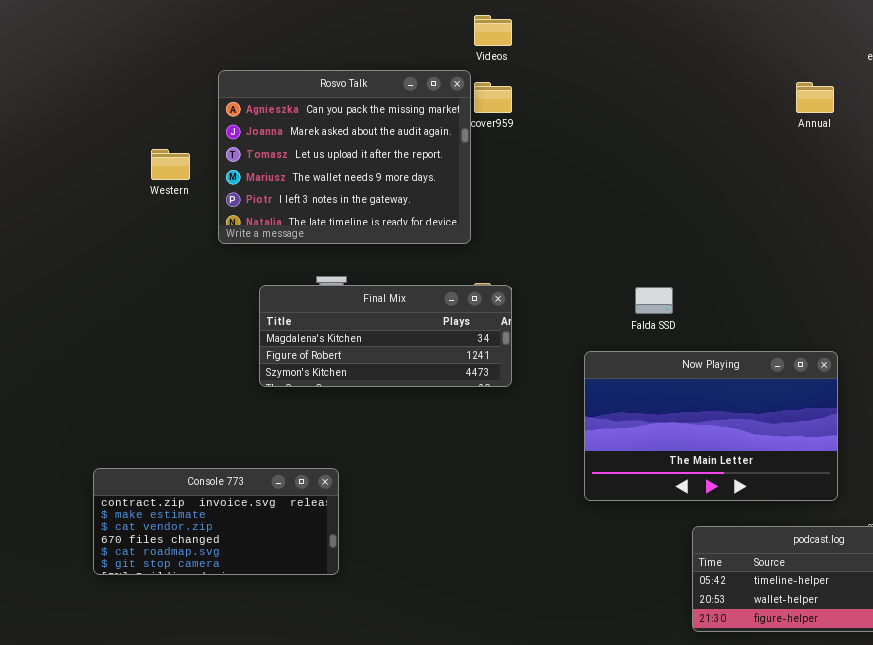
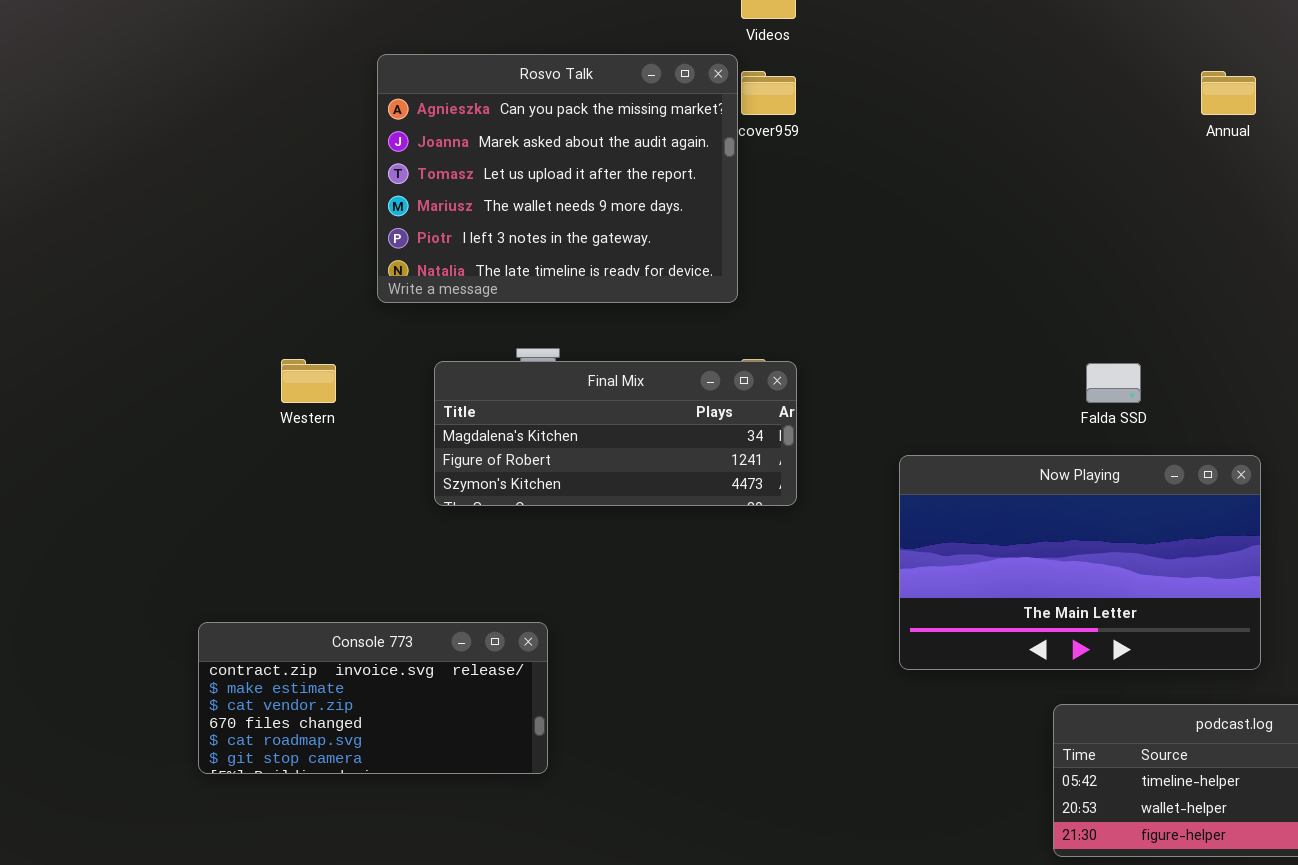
Western: [151,149,190,180] -> [281,359,336,403], moved
Falda SSD: [635,287,673,314] -> [1086,363,1141,403], moved

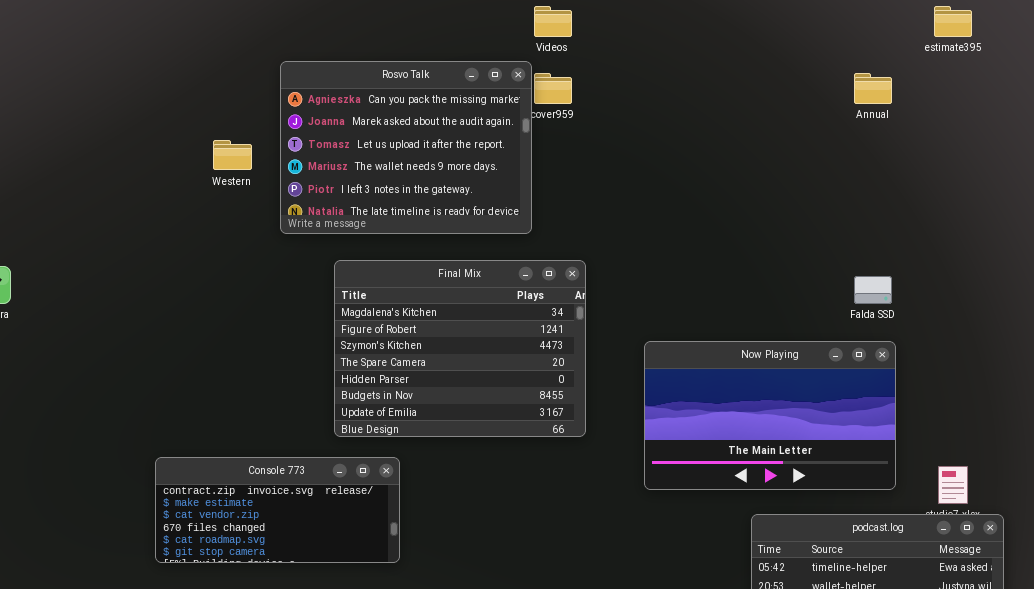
Western: [281,359,336,403] -> [213,140,252,170], moved
Final Mix: [434,361,797,506] -> [334,260,586,437], moved, resized
Falda SSD: [1086,363,1141,403] -> [854,276,892,304], moved

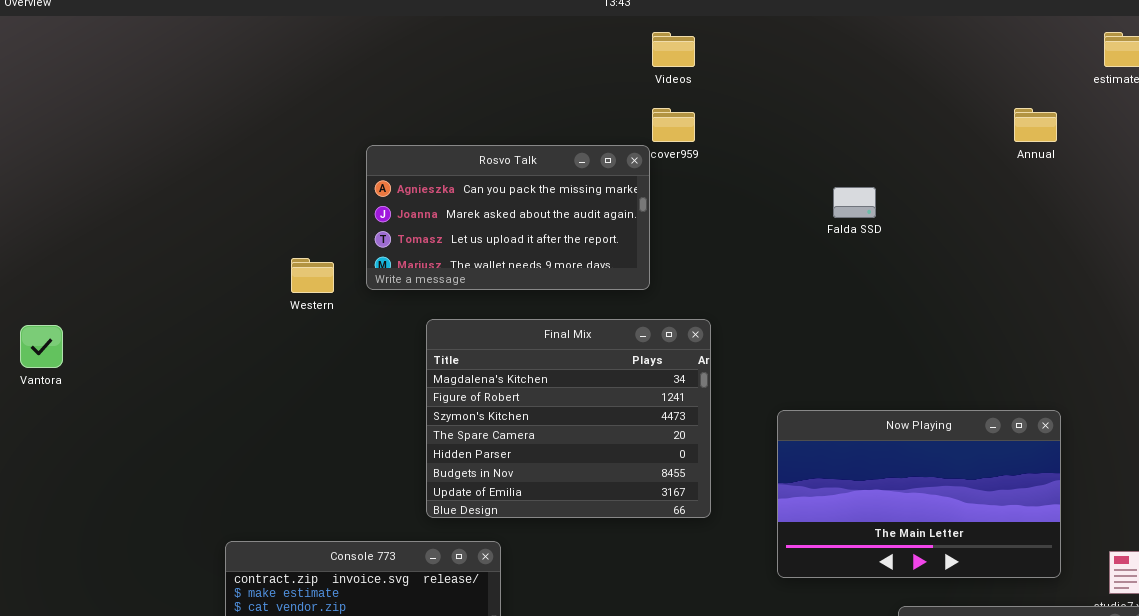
Rosvo Talk: [280,61,532,234] -> [366,145,650,290], resized
Western: [213,140,252,170] -> [291,258,334,293], moved
Falda SSD: [854,276,892,304] -> [833,187,876,218], moved

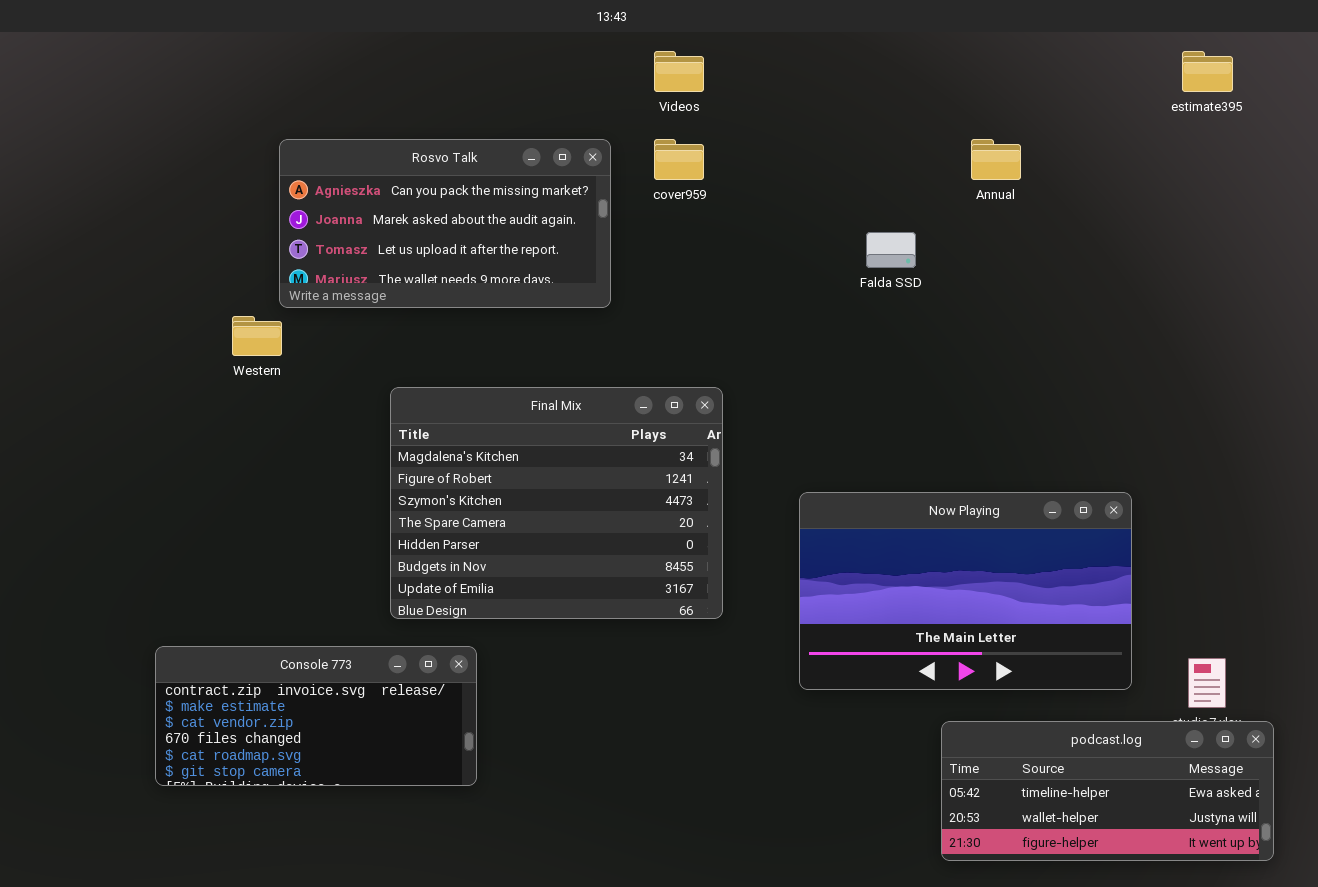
Annual: [1014,108,1057,142] -> [971,139,1021,180], moved
Rosvo Talk: [366,145,650,290] -> [279,139,611,308], moved

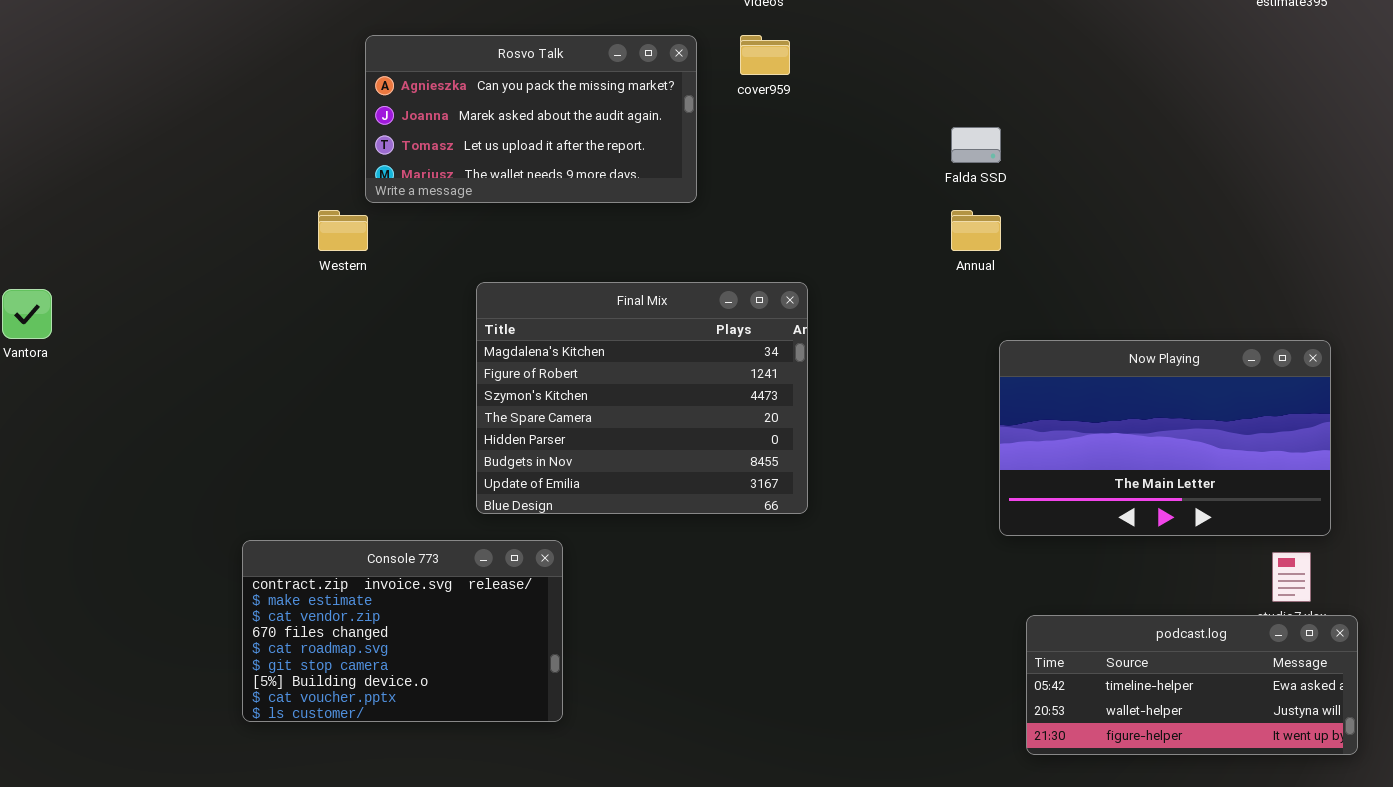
Annual: [971,139,1021,180] -> [951,210,1001,251], moved
Now Playing: [799,492,1132,690] -> [999,340,1331,536], moved
Console 773: [155,646,477,786] -> [242,540,563,722], resized

